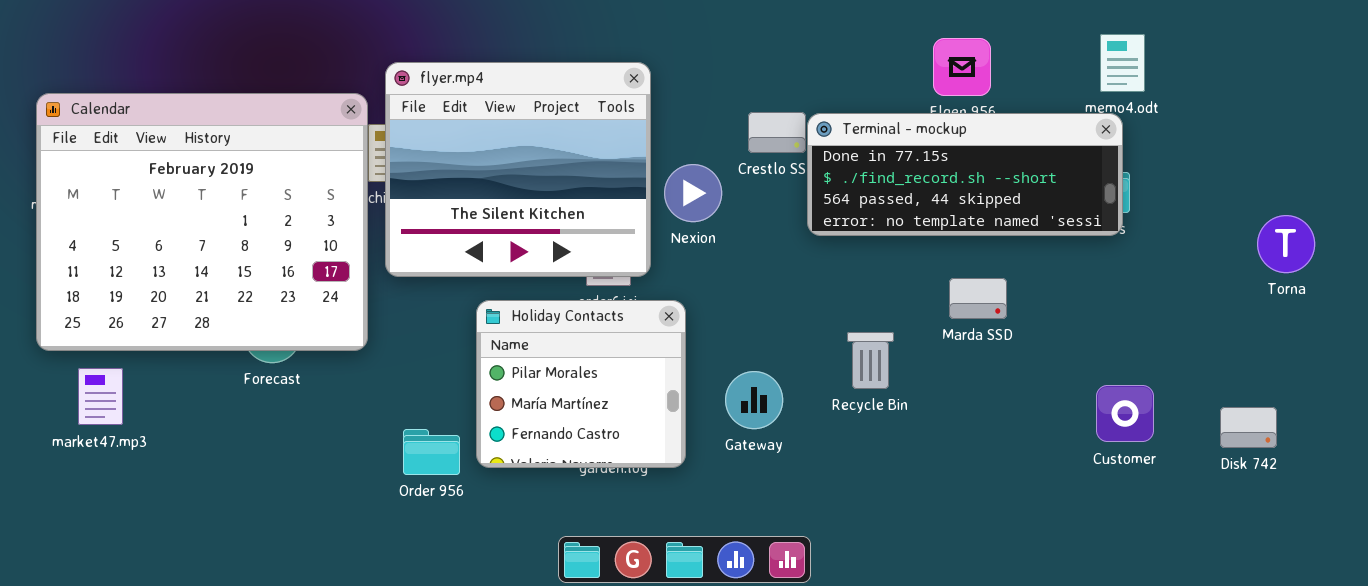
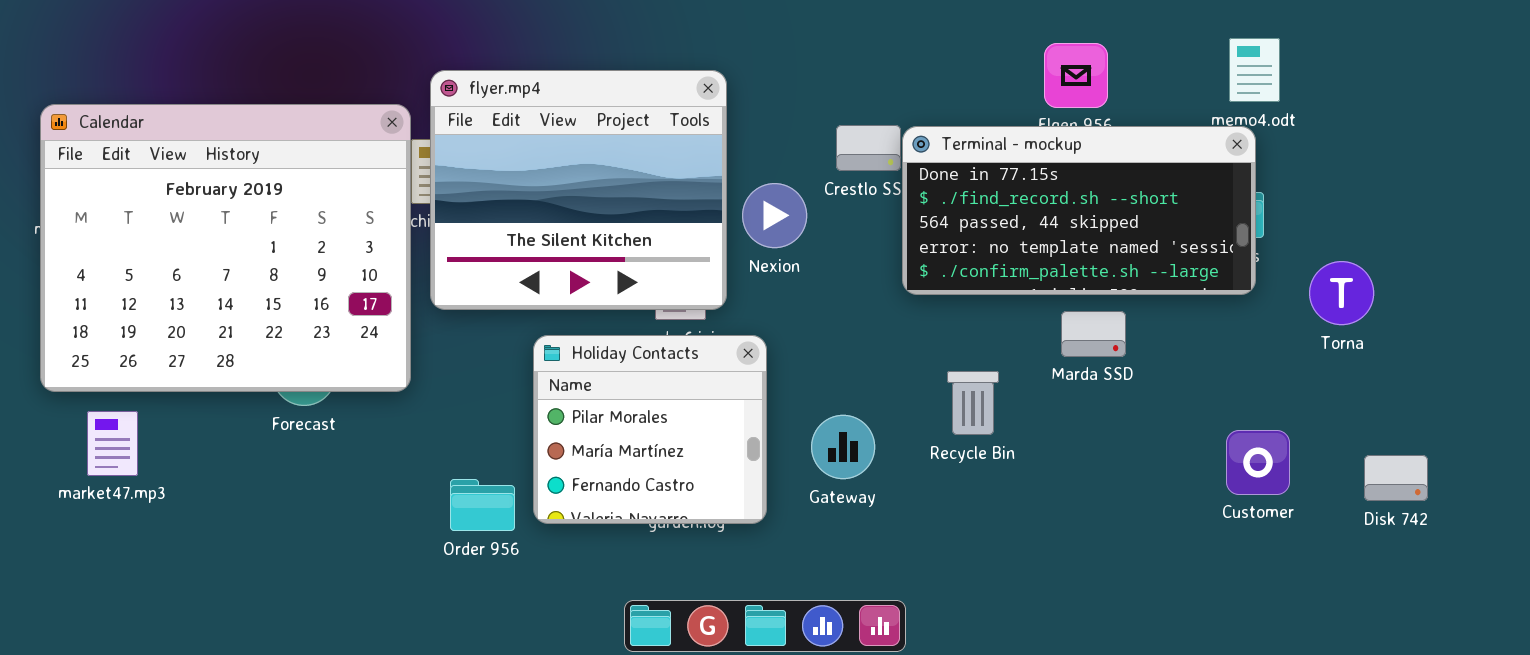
Terminal - mockup: [807,113,1123,236] -> [902,126,1256,295], resized
Torna: [1257,215,1315,273] -> [1309,261,1374,325], moved

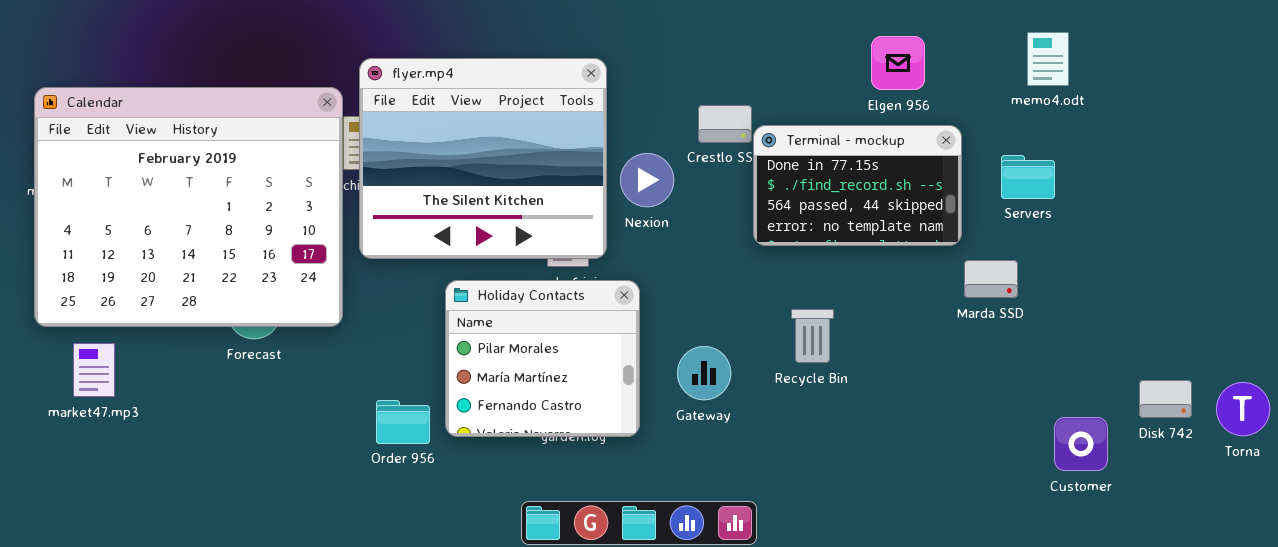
Terminal - mockup: [902,126,1256,295] -> [753,125,962,246], resized
Torna: [1309,261,1374,325] -> [1216,382,1270,436], moved
Marda SSD: [1061,311,1126,357] -> [964,260,1018,298], moved
Customer: [1226,430,1290,495] -> [1054,417,1108,471], moved

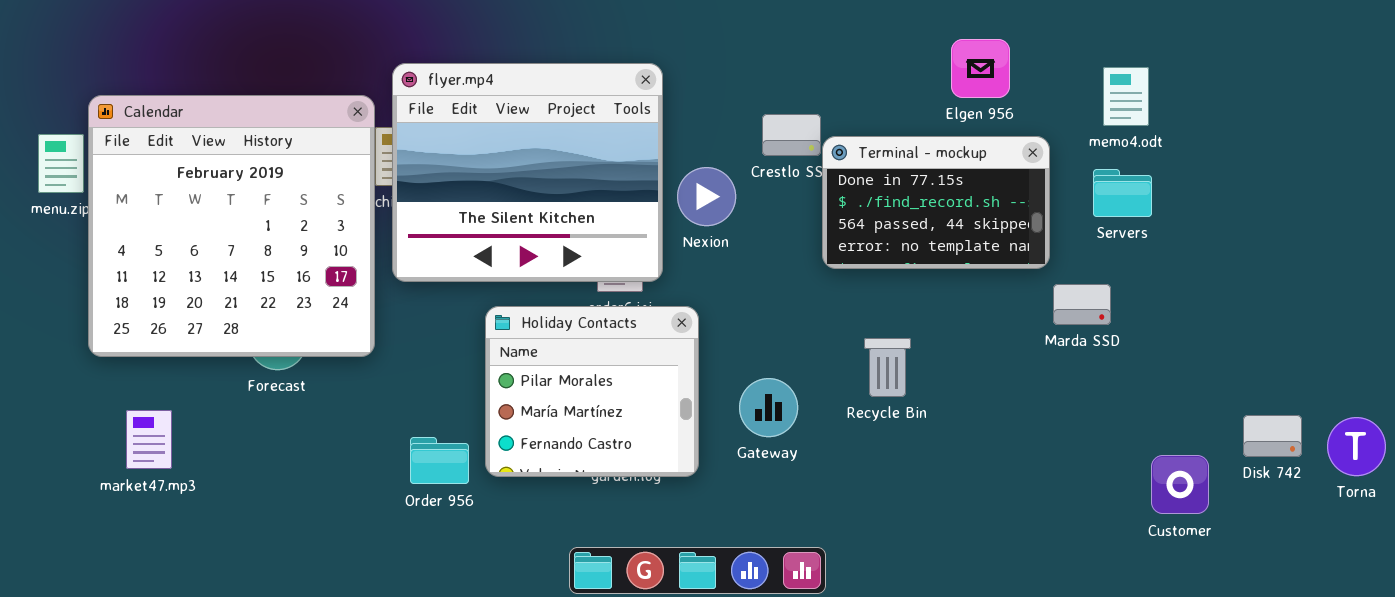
memo4.odt: [1027,32,1069,86] -> [1103,67,1149,126], moved
Calendar: [34,87,343,327] -> [88,95,375,357], resized
market47.mp3: [73,343,115,397] -> [126,410,172,469], moved

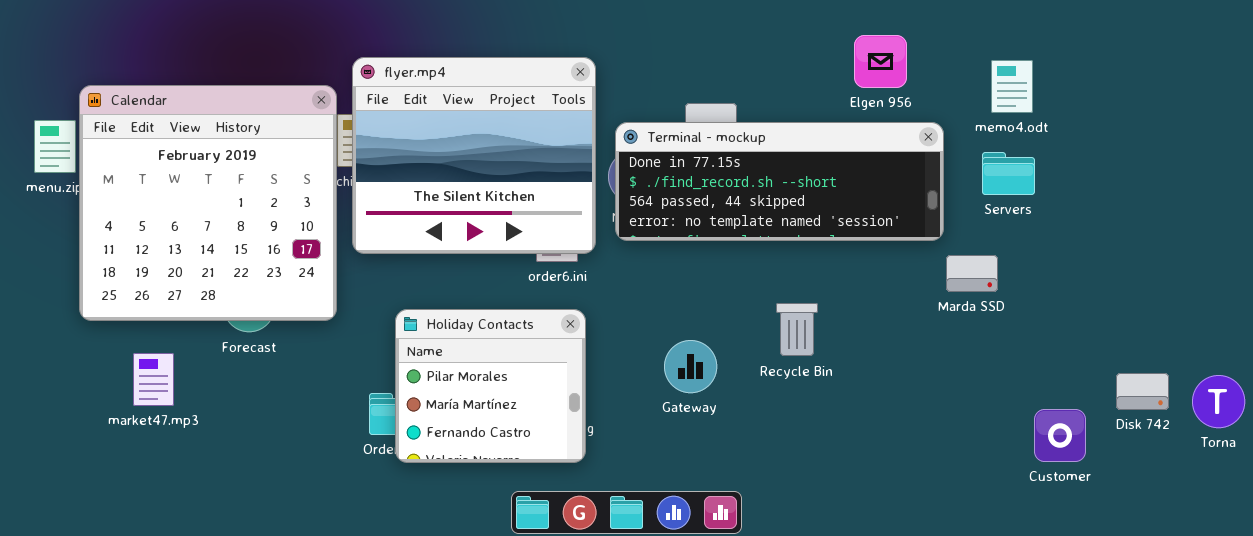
Terminal - mockup: [822,136,1050,269] -> [615,122,944,241], resized
Holiday Contacts: [485,306,699,477] -> [395,309,586,463], moved
market47.mp3: [126,410,172,469] -> [133,353,174,406], moved

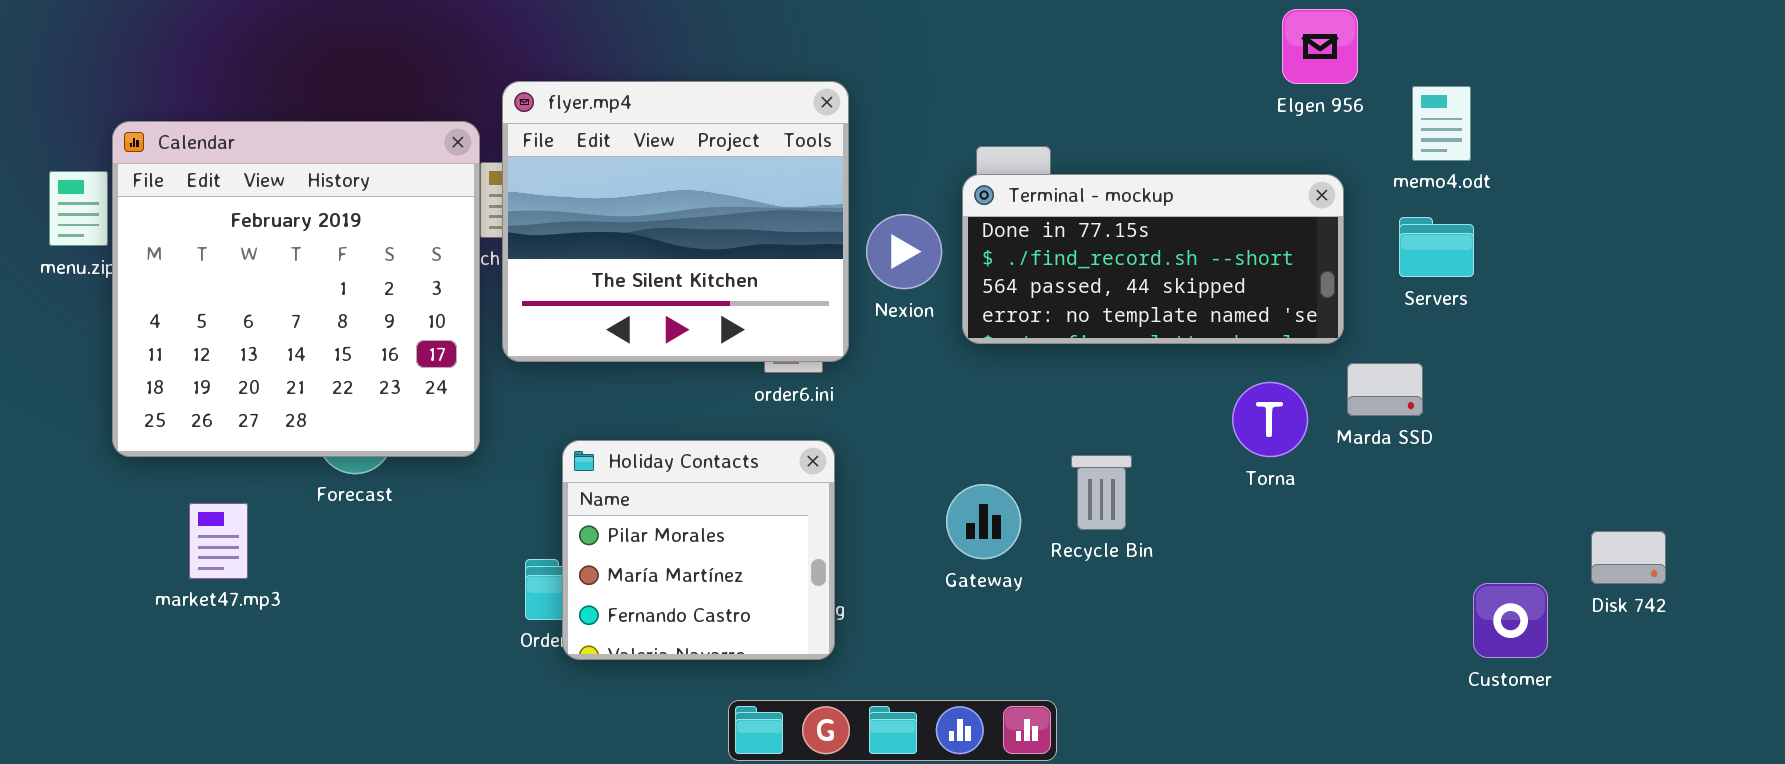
Elgen 956: [854,35,907,88] -> [1282,9,1358,84], moved
Terminal - mockup: [615,122,944,241] -> [962,174,1344,344], resized
Recycle Bin: [776,303,818,356] -> [1071,455,1132,530], moved
Torna: [1192,375,1245,428] -> [1232,382,1308,457], moved

